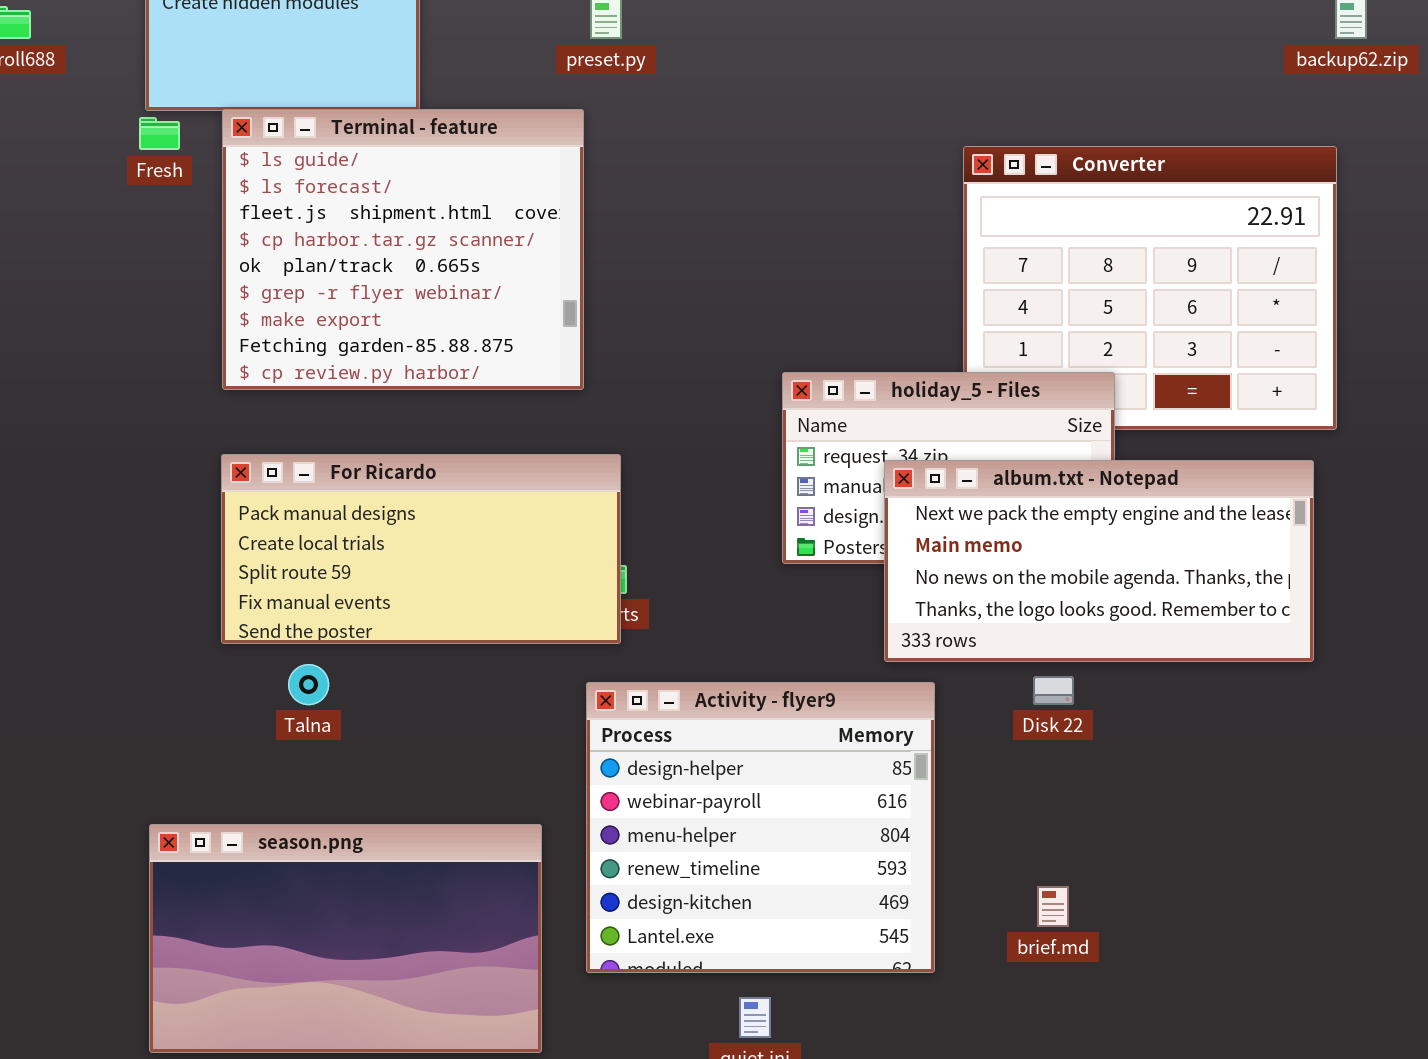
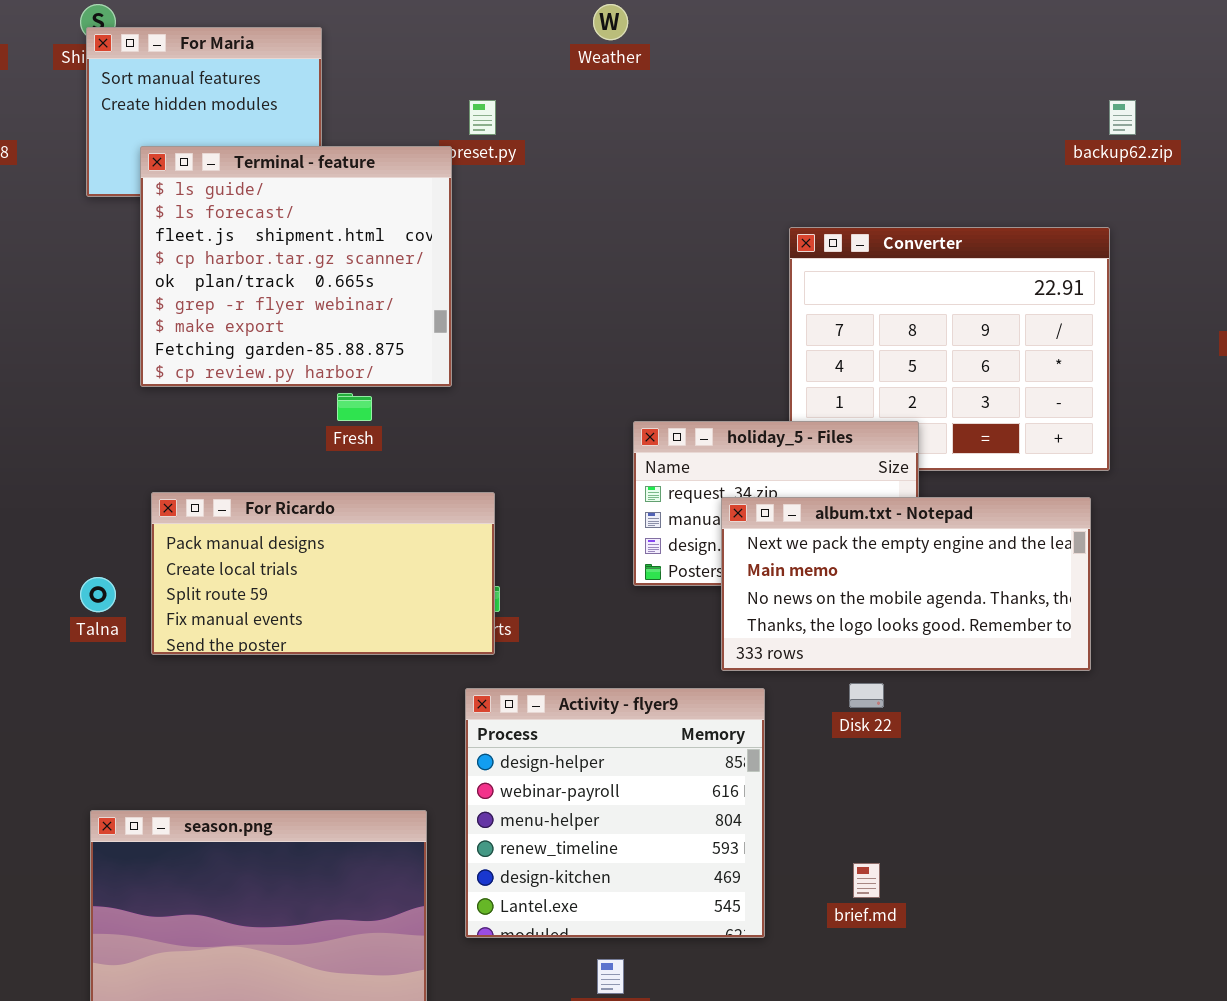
Terminal - feature: [222,109,584,390] -> [140,146,452,387], moved
Fresh: [139,117,180,150] -> [337,393,372,421], moved
Talna: [288,664,329,705] -> [80,577,116,612], moved

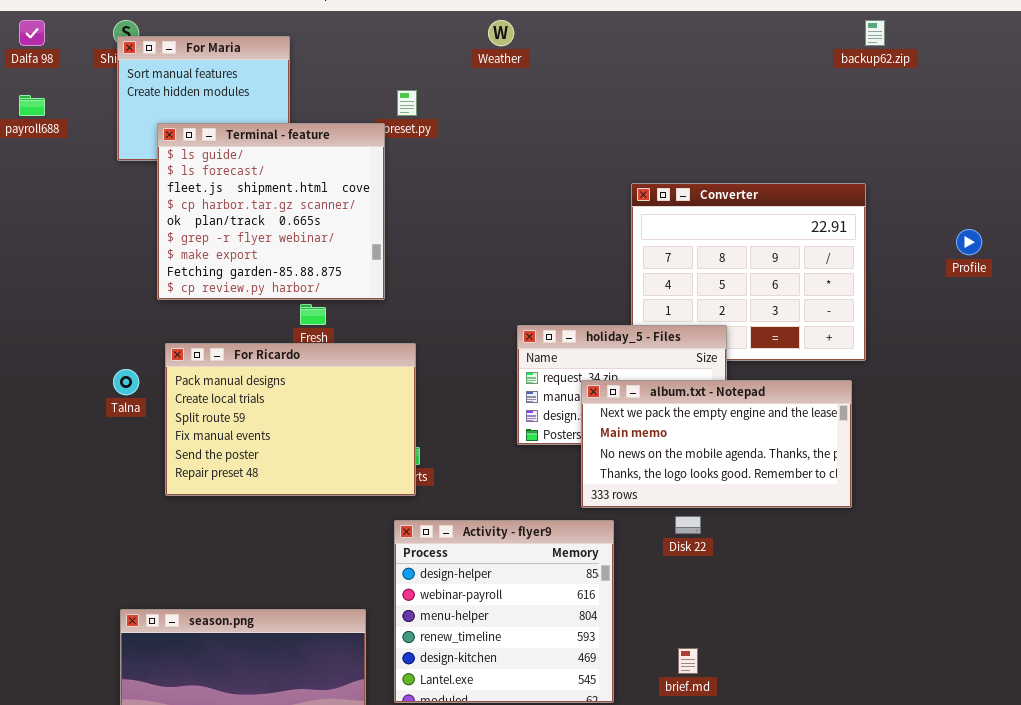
backup62.zip: [1109,100,1136,135] -> [865,20,885,46], moved
For Ricardo: [151,492,495,655] -> [165,343,416,496], resized
Talna: [80,577,116,612] -> [113,369,139,395], moved

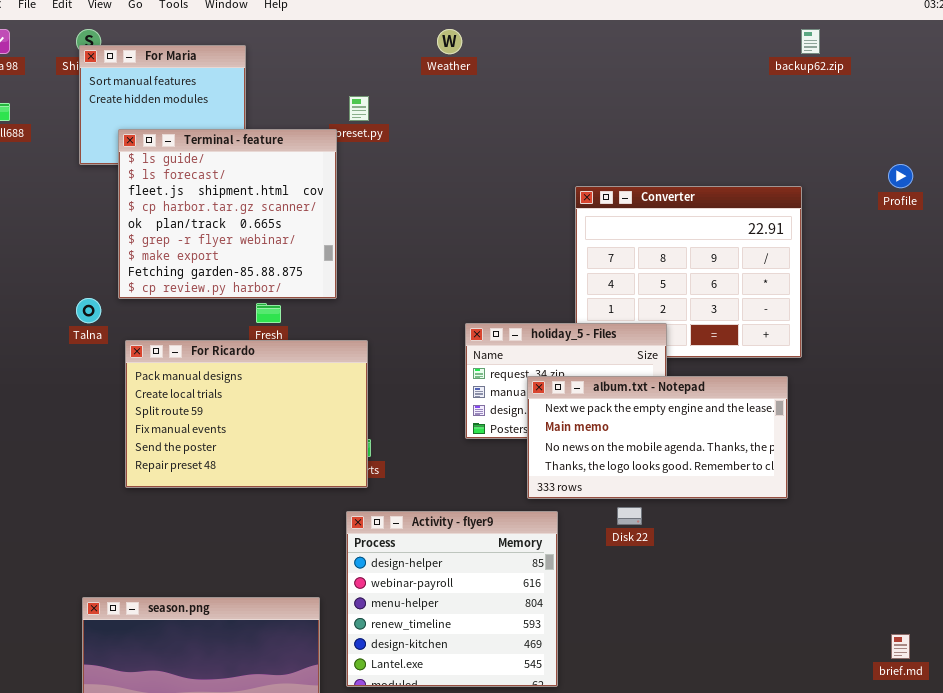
Profile: [956,229,982,255] -> [888,164,913,188], moved
Talna: [113,369,139,395] -> [76,298,101,323], moved
brief.md: [678,648,698,674] -> [891,634,910,659], moved

